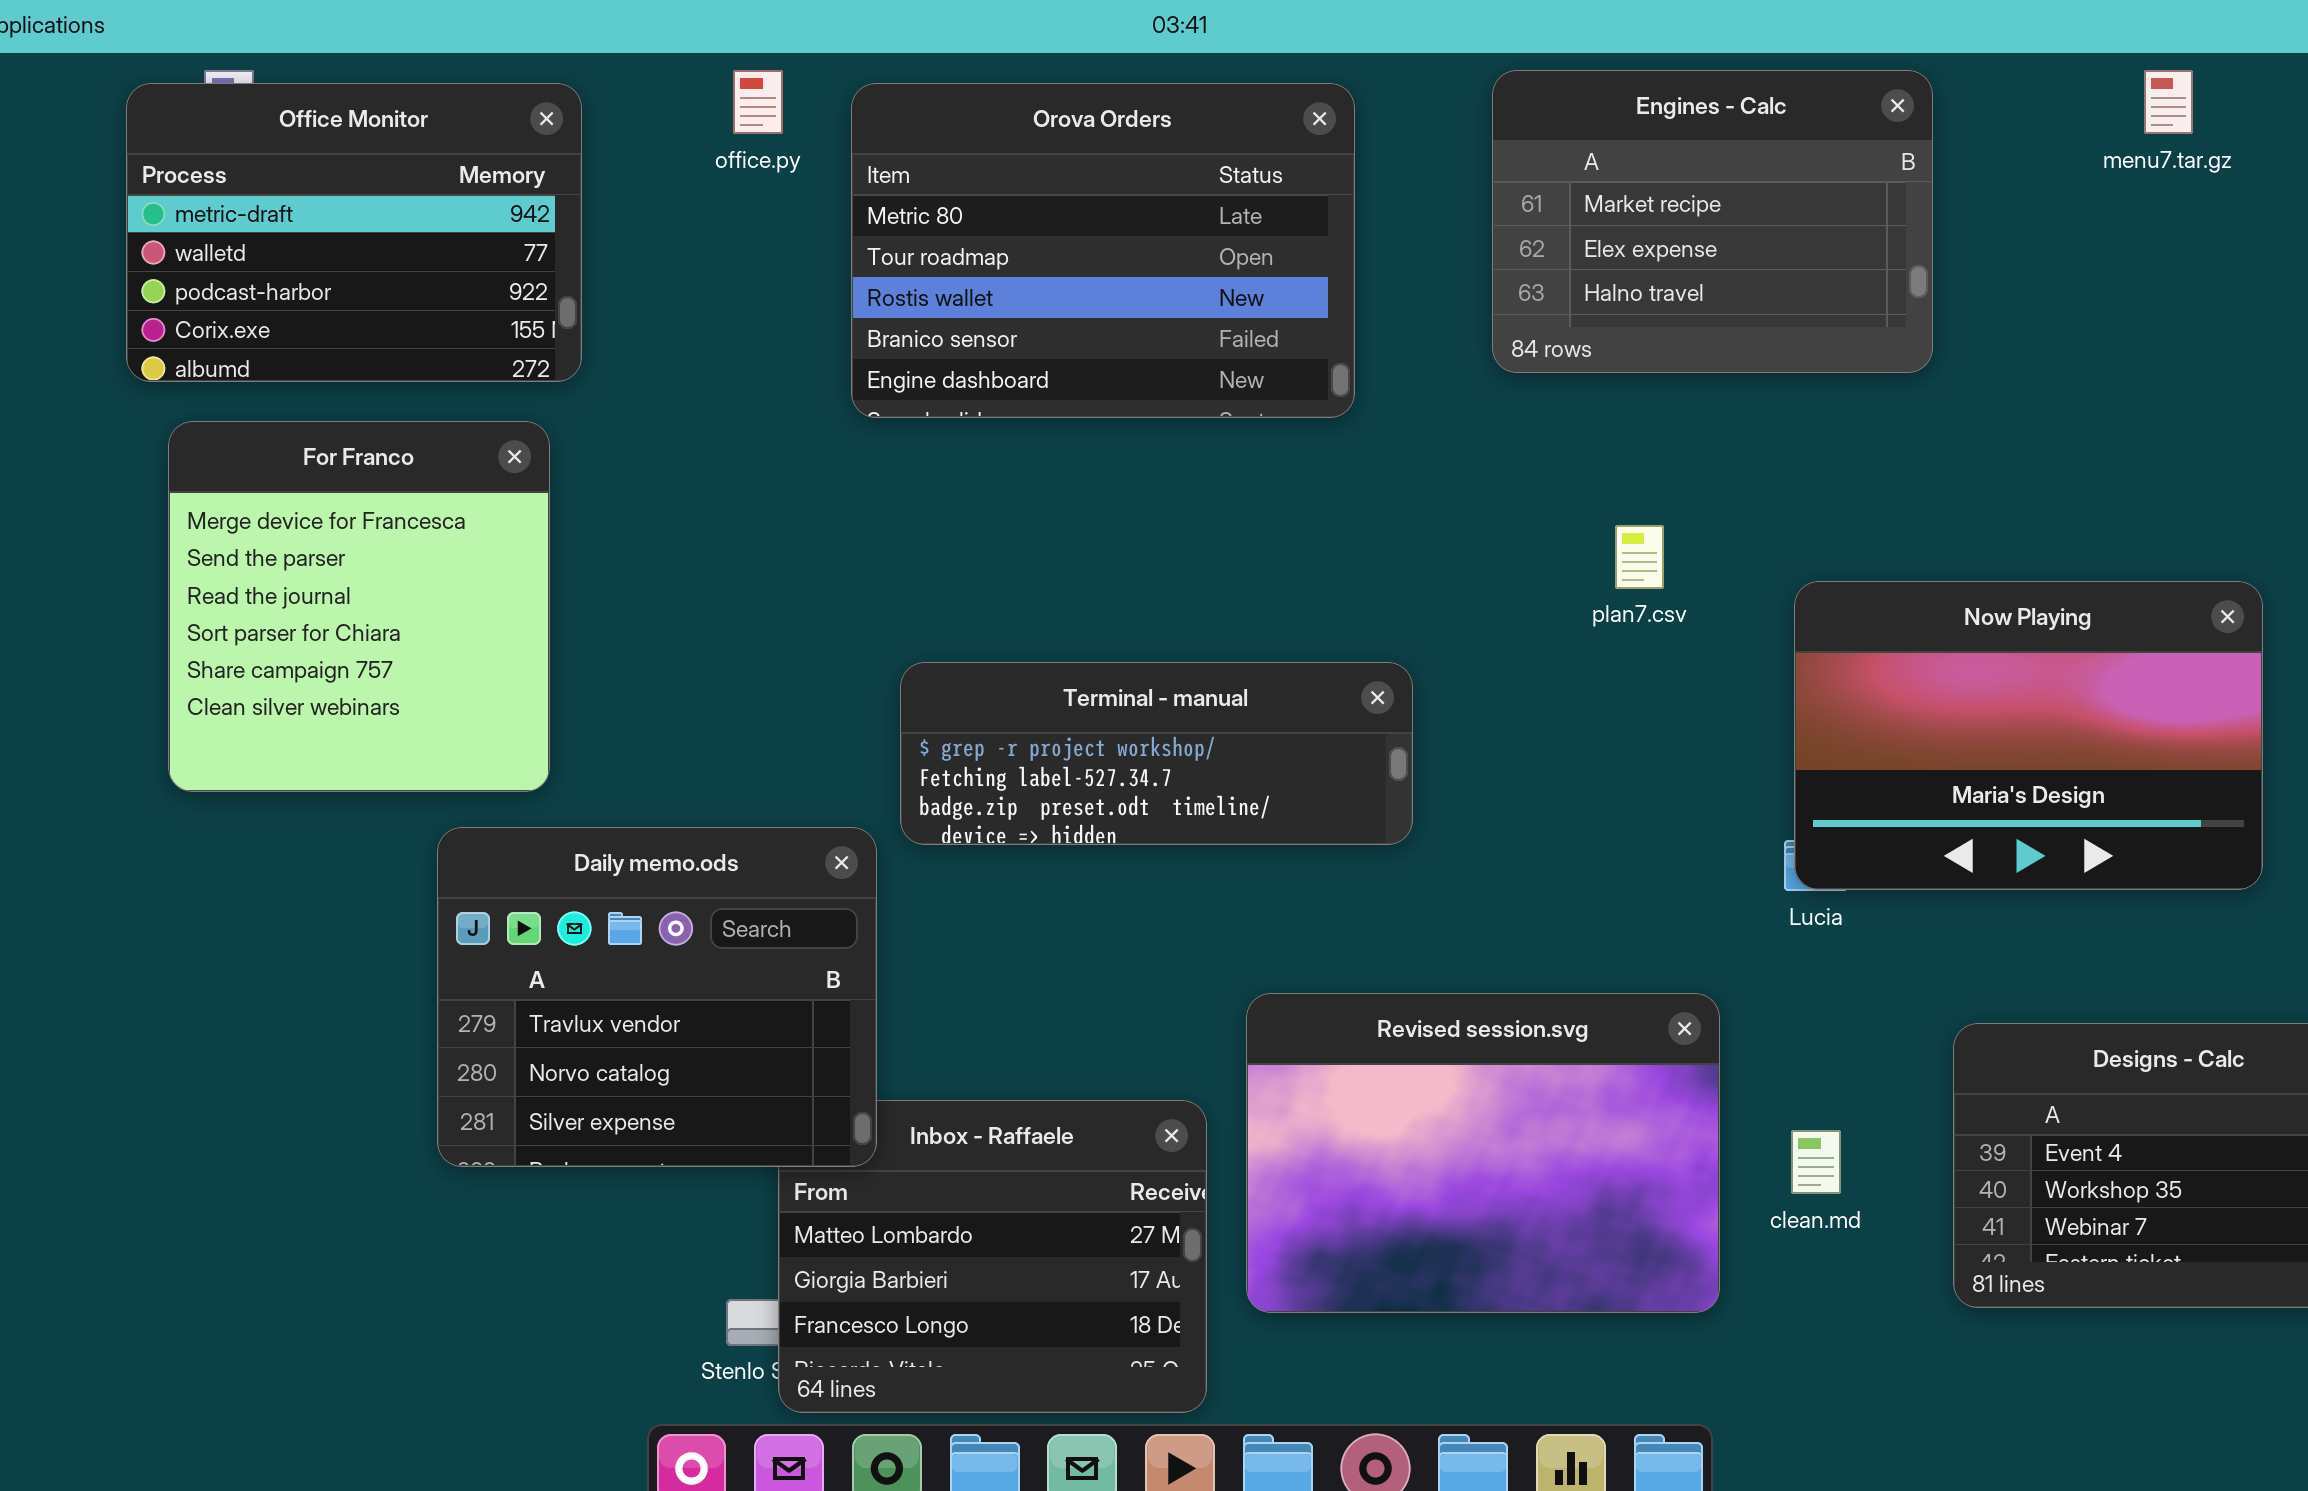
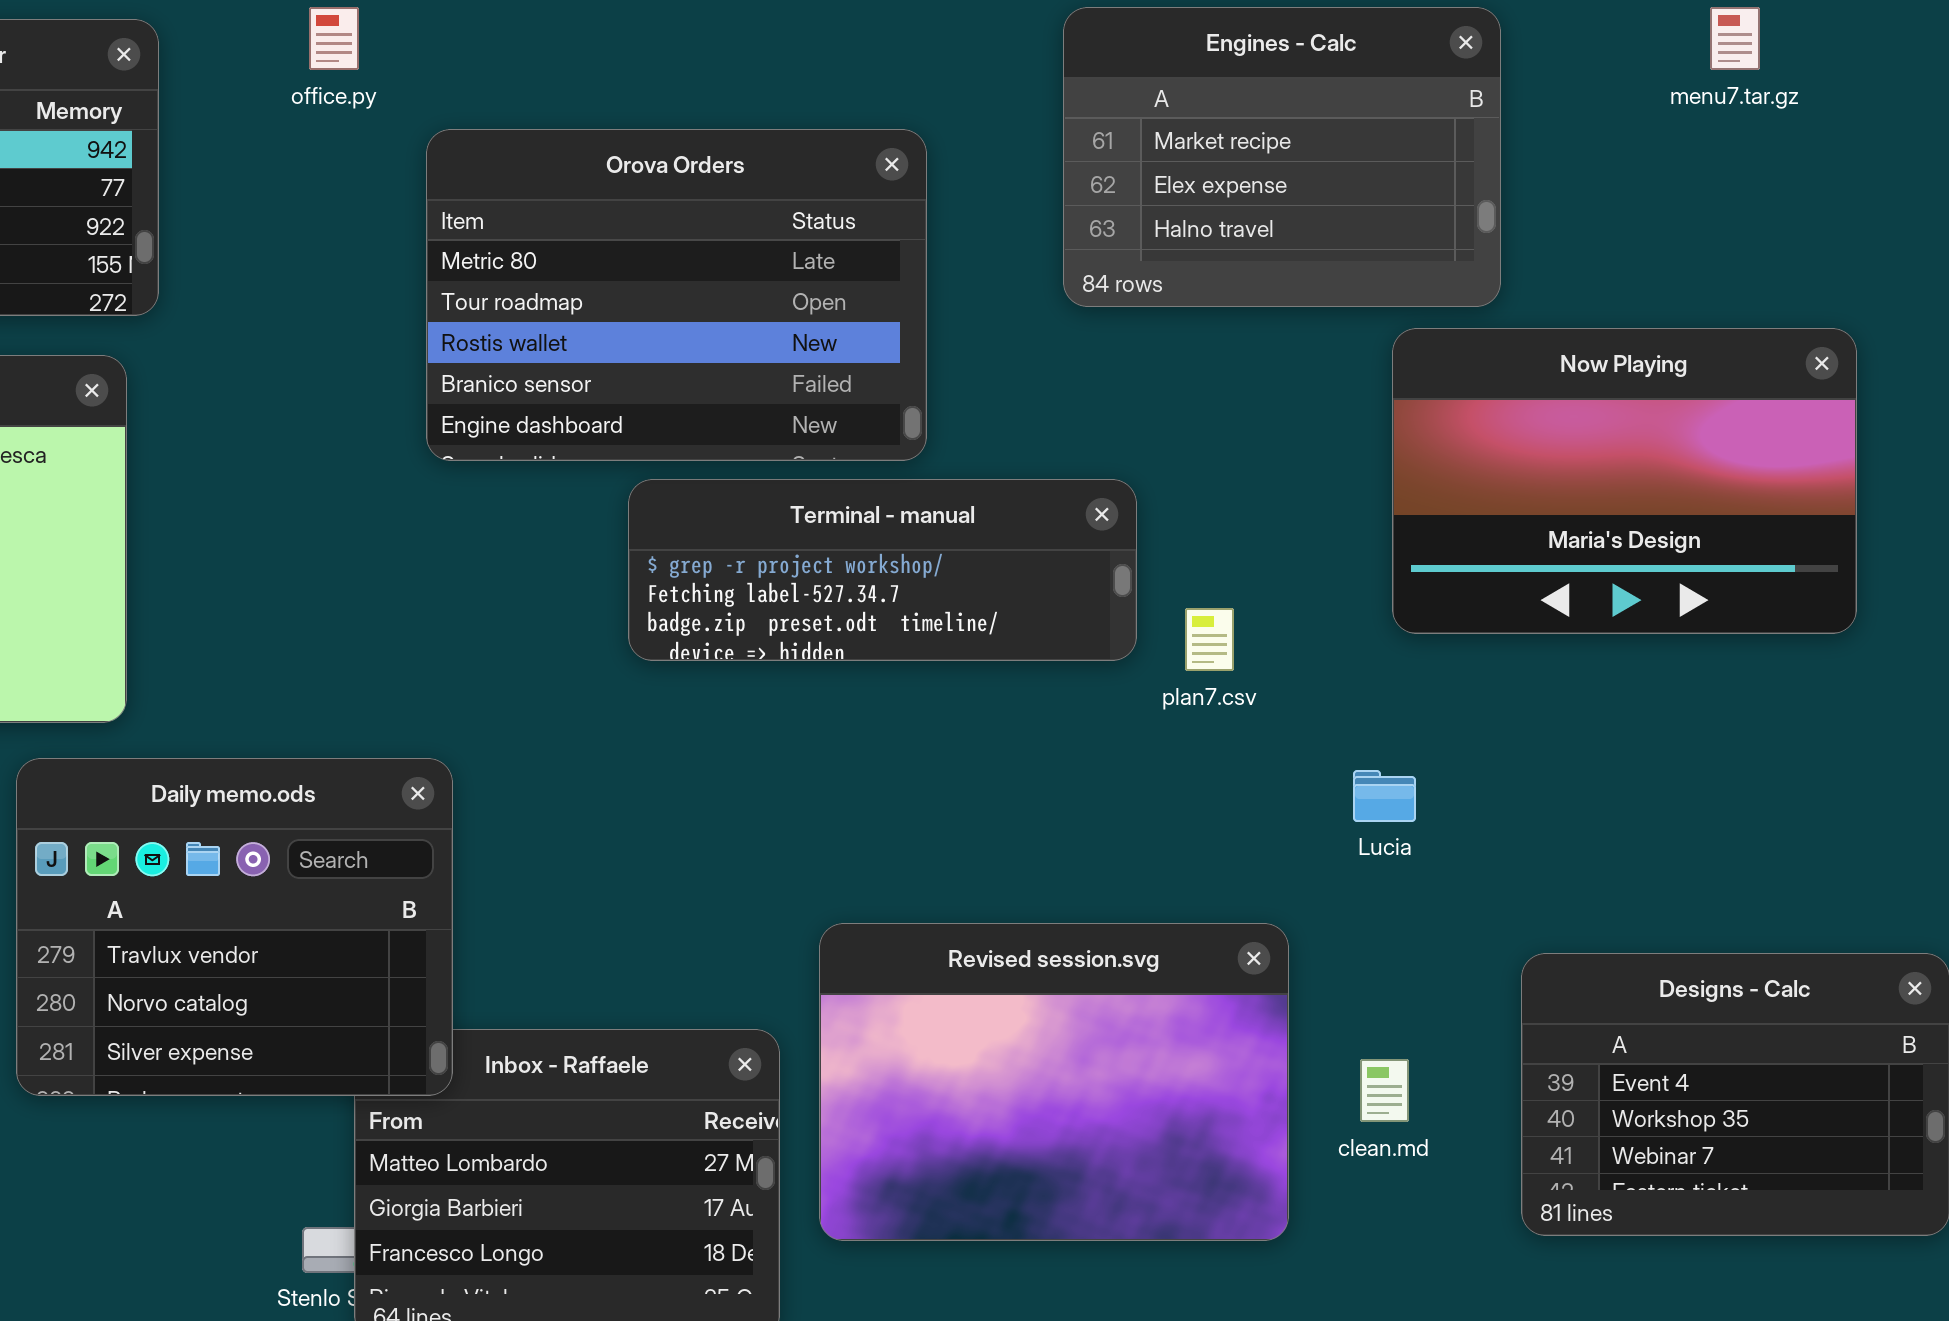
Orova Orders: [851,83,1355,418] -> [426,129,927,461], moved
plan7.csv: [1615,525,1664,589] -> [1185,608,1234,671], moved
Now Playing: [1794,581,2263,890] -> [1392,328,1857,634], moved
Terminal - manual: [900,662,1413,845] -> [628,479,1137,661], moved

